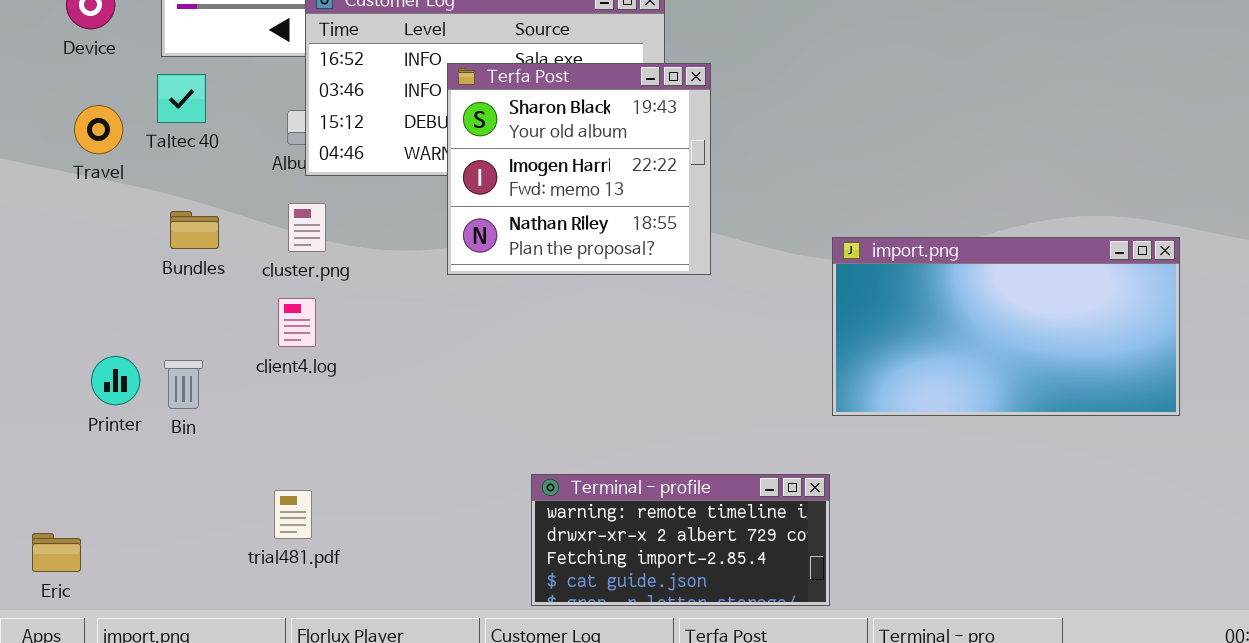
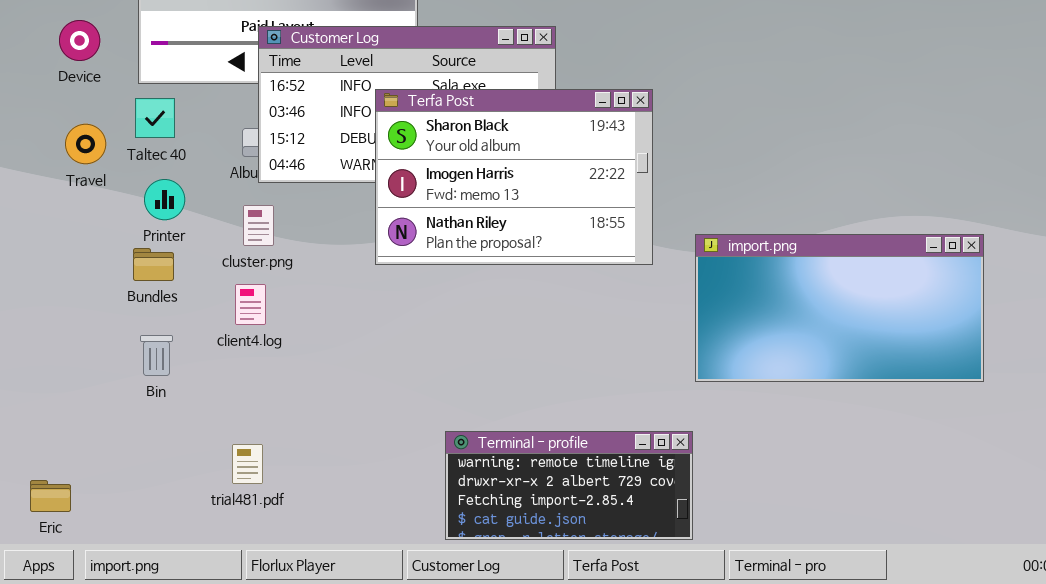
Terfa Post: [447,63,711,275] -> [375,89,653,265], resized
Bundles: [170,211,219,249] -> [133,248,174,281], moved
Printer: [91,356,140,405] -> [144,179,185,220], moved

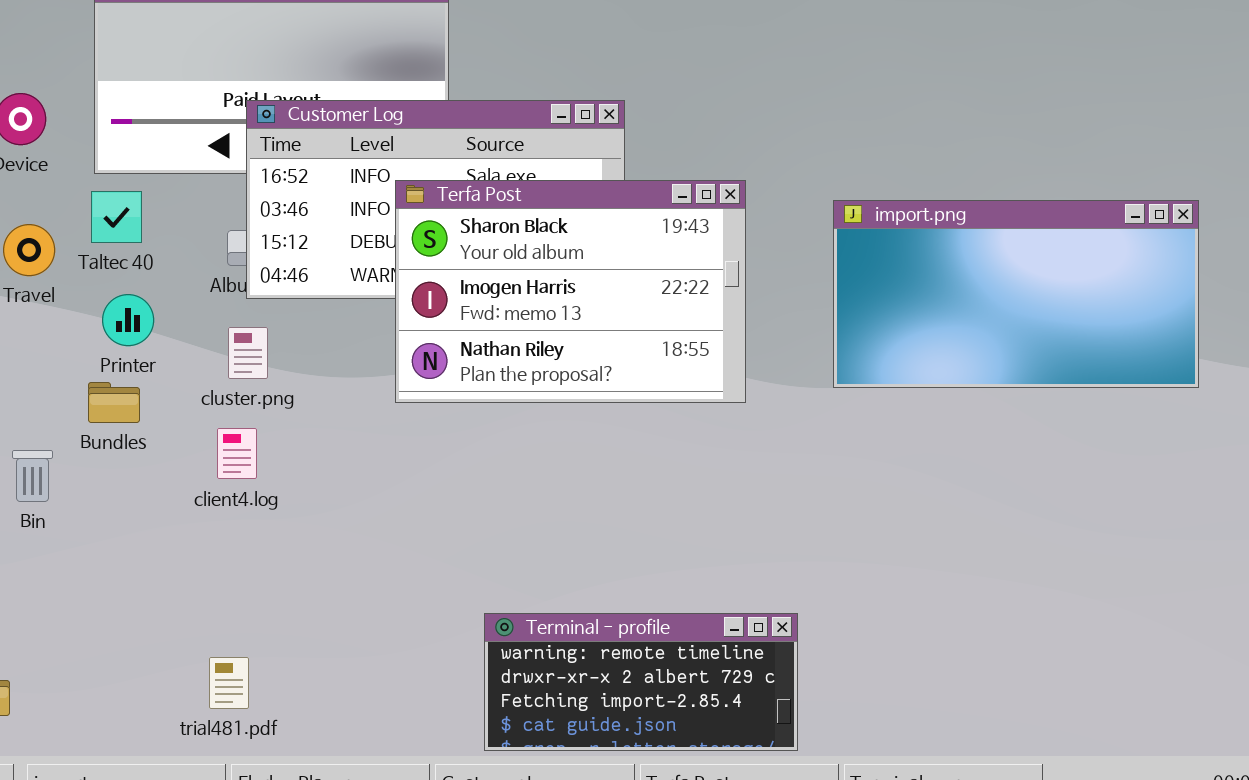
import.png: [695,234,984,382] -> [833,200,1199,388], moved
Bin: [140,335,173,376] -> [12,450,53,502], moved
trial481.pdf: [232,444,263,484] -> [209,657,249,709], moved

